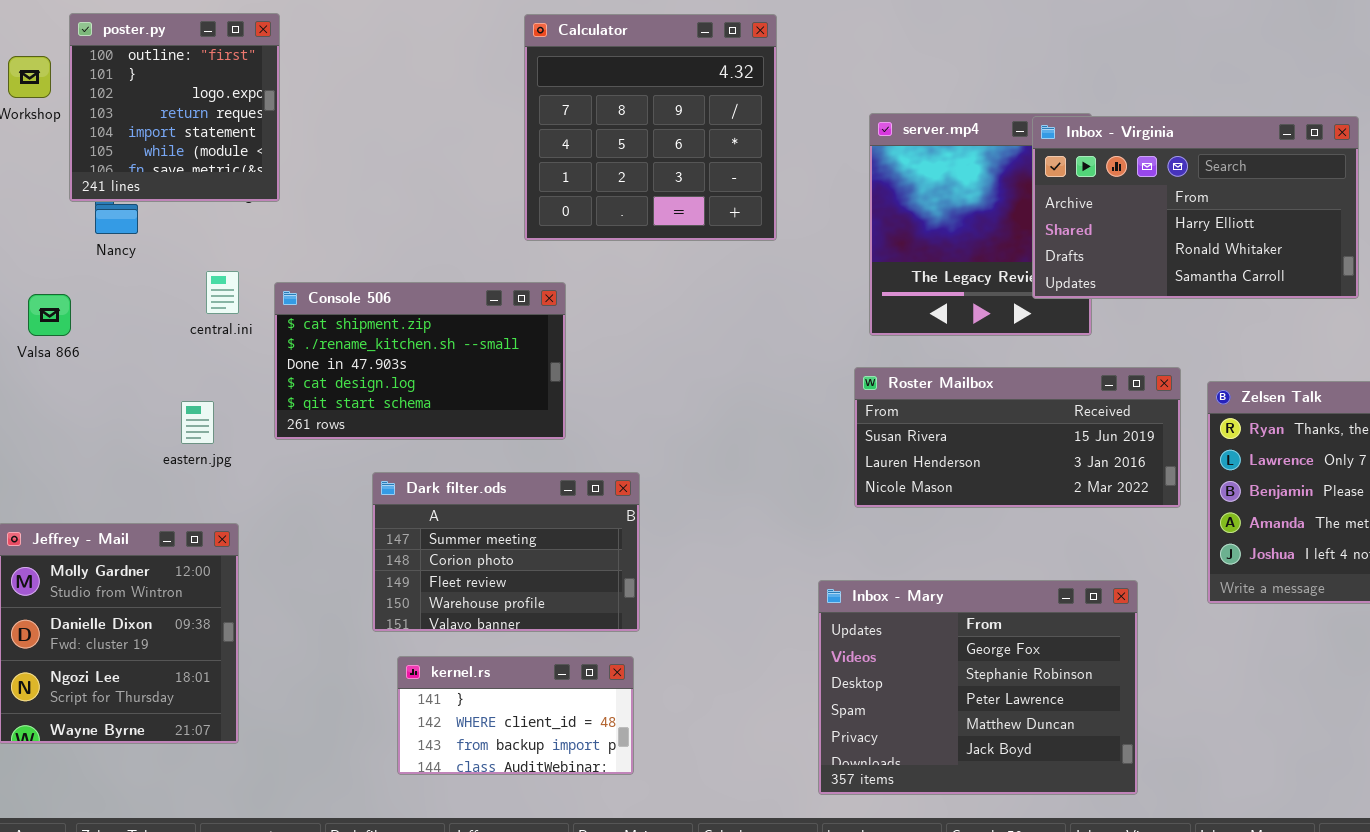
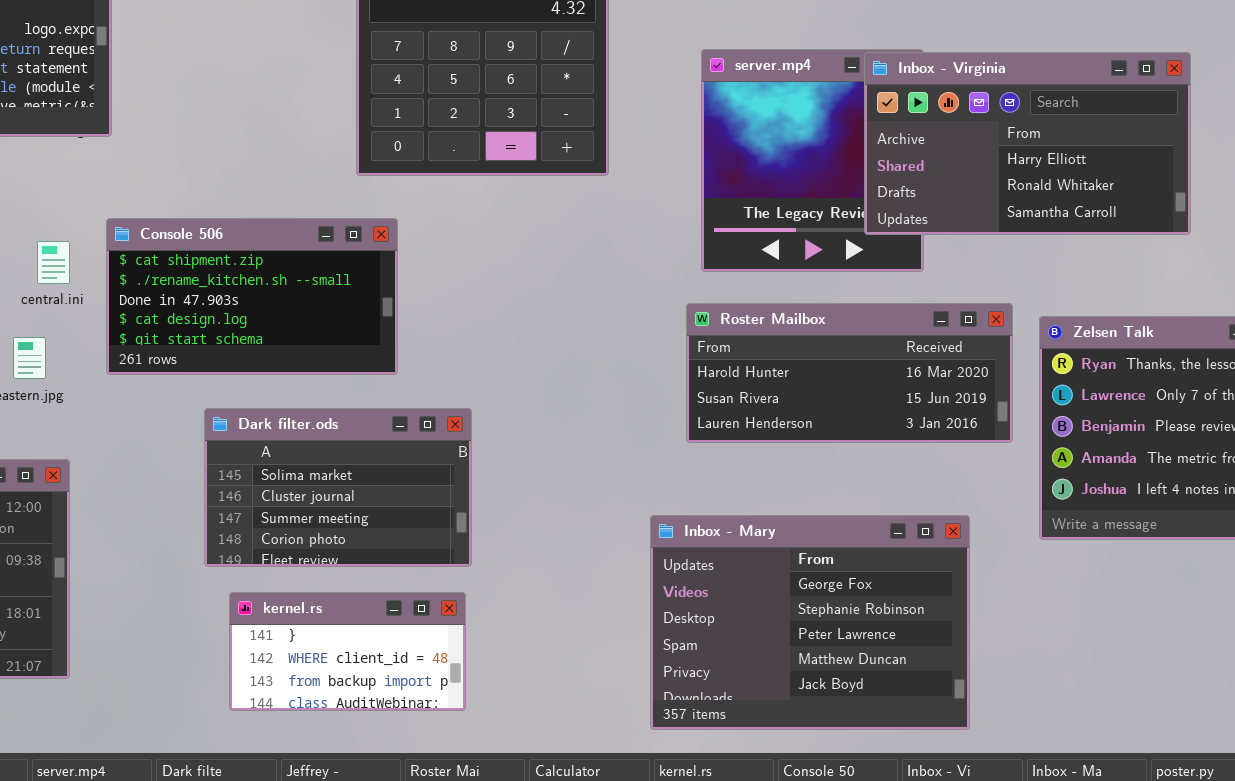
central.ini: [206,271,239,314] -> [37,241,70,284], moved
Roster Mailbox: [854,367,1181,508] -> [686,303,1013,443], scrolled up 1 row
Dark filter.ods: [372,472,640,632] -> [204,408,472,567], scrolled up 2 rows

